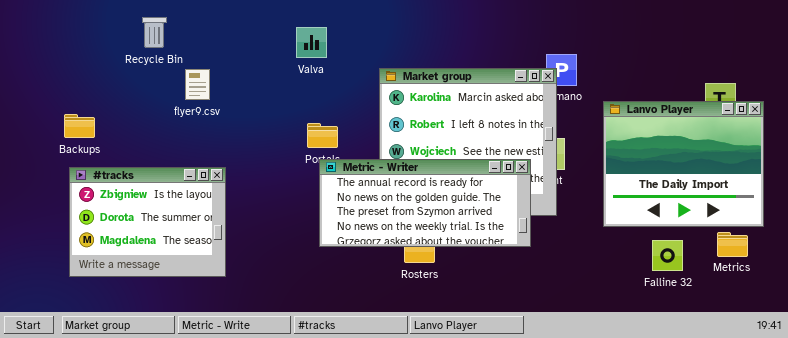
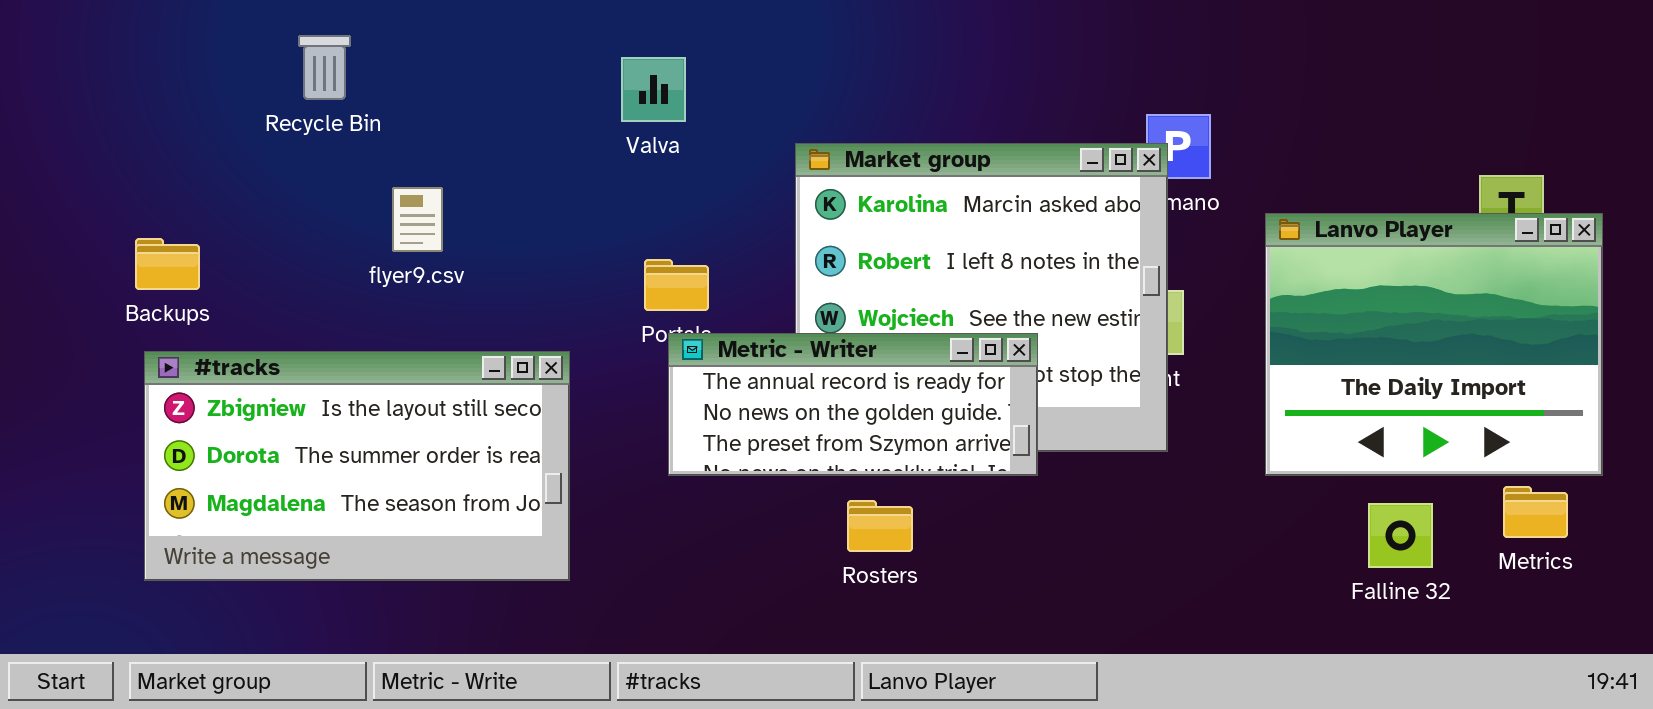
flyer9.csv: [185,69,210,100] -> [392,187,443,252], moved
Metric - Writer: [319,159,531,247] -> [668,333,1038,476], resized
#tracks: [69,167,226,277] -> [144,351,570,581], resized

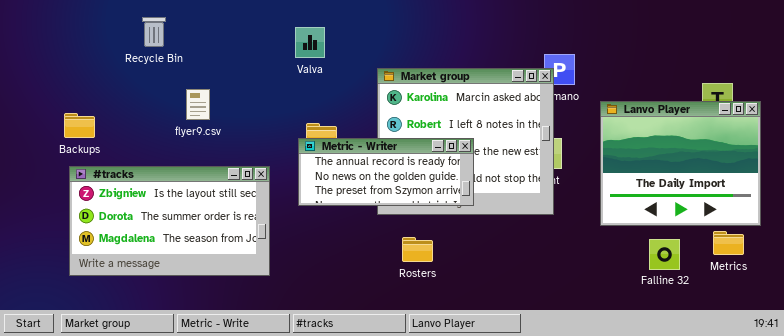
Metric - Writer: [668,333,1038,476] -> [298,138,474,206], moved

